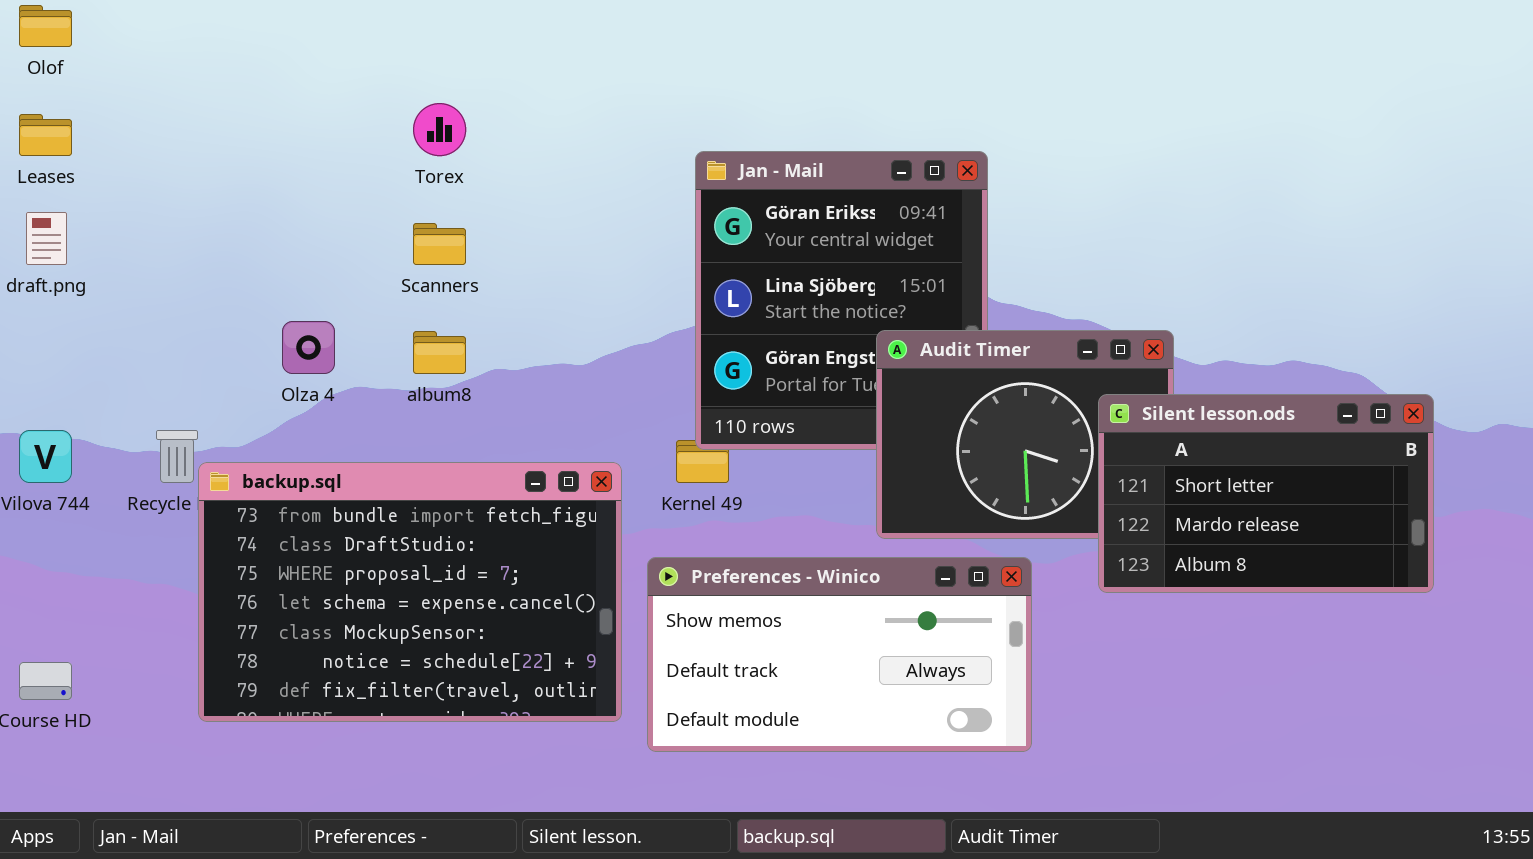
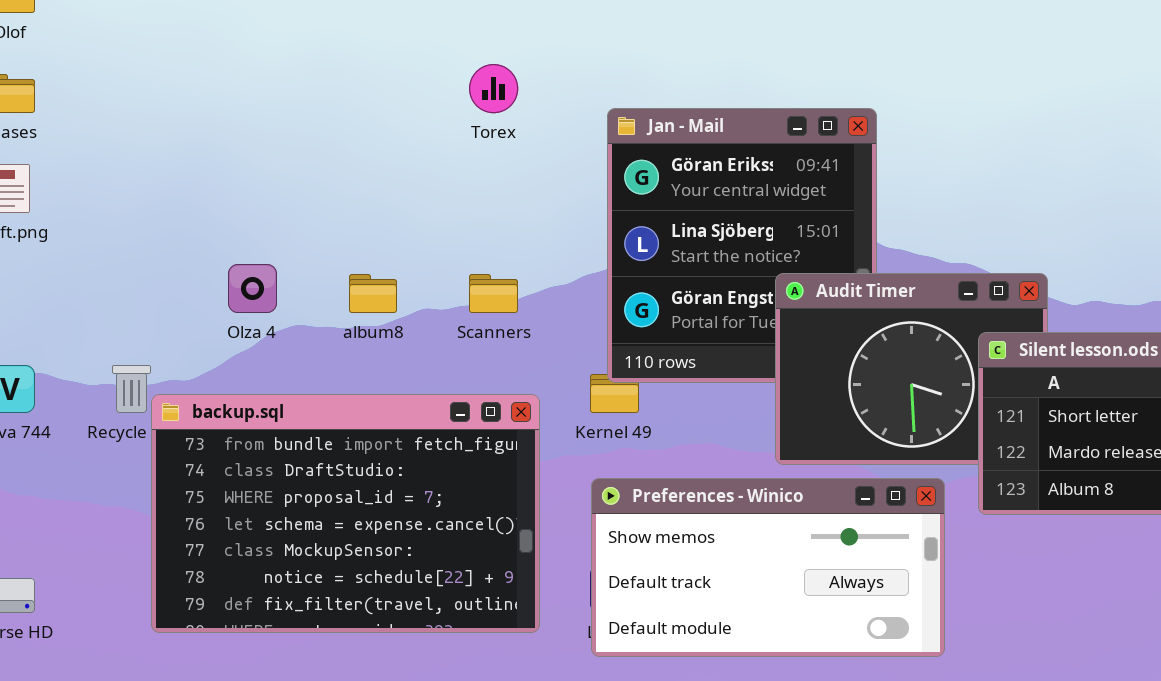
Torex: [413,103,466,156] -> [469,64,518,113], moved
Scanners: [413,223,466,265] -> [469,274,518,313], moved
Preferences - Winico: [647,557,1032,752] -> [591,478,945,657], moved

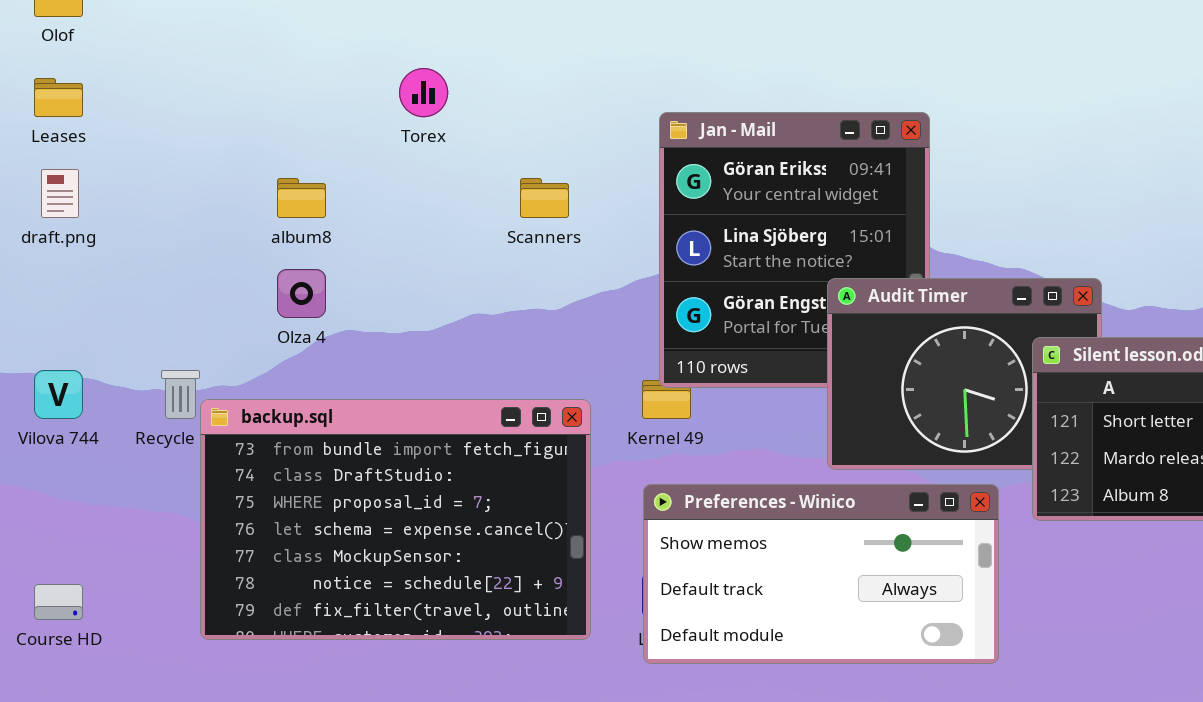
Torex: [469,64,518,113] -> [399,68,448,117], moved
album8: [349,274,397,313] -> [277,178,326,218], moved
Scanners: [469,274,518,313] -> [520,178,569,218], moved

